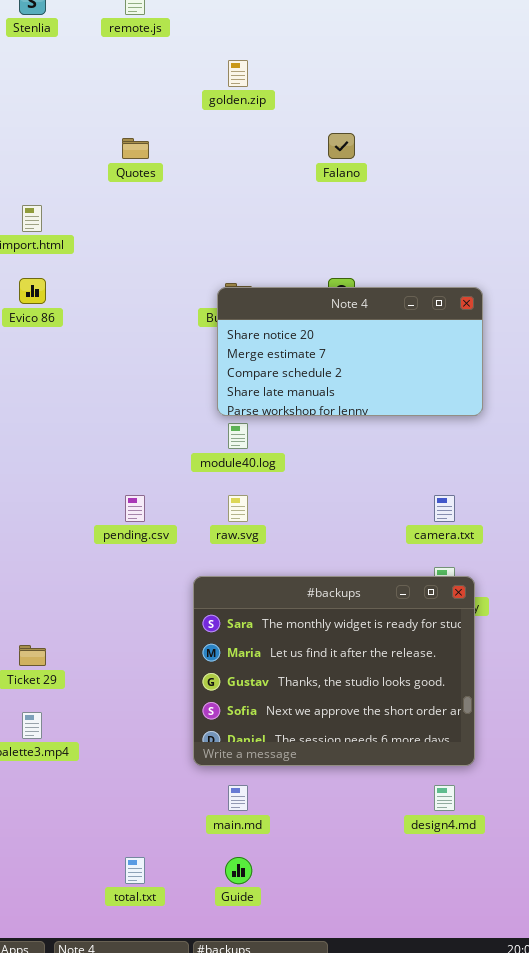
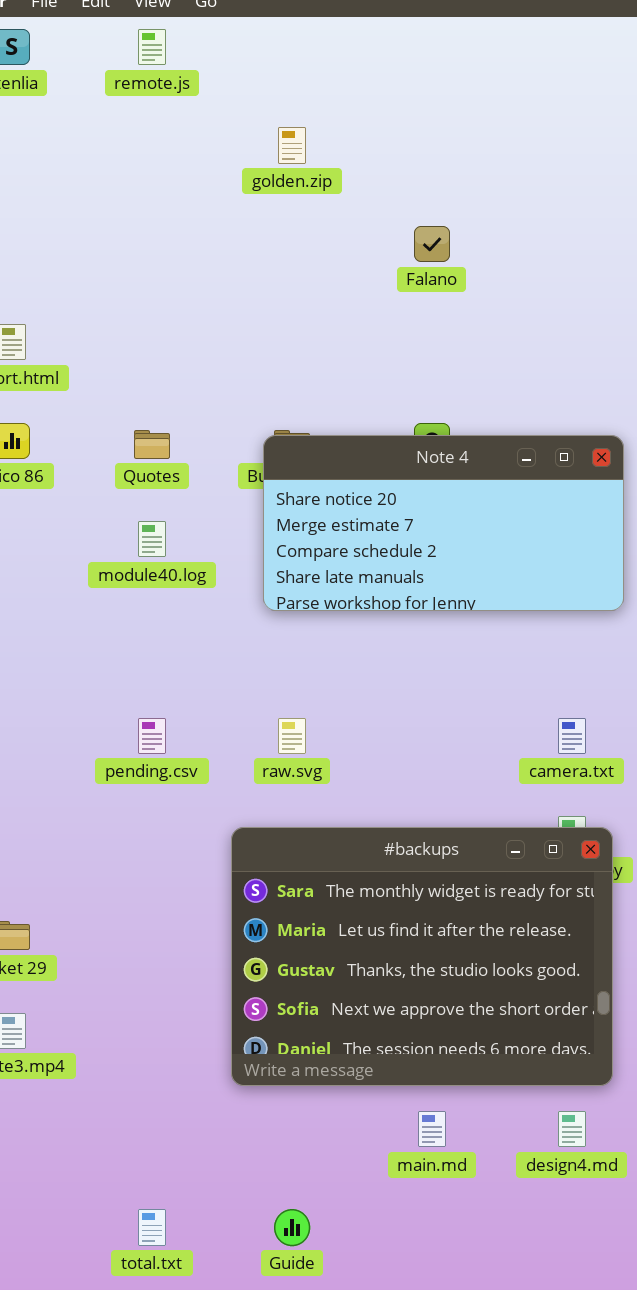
Quotes: [122,138,149,159] -> [134,430,170,459], moved
module40.log: [228,423,248,449] -> [138,521,166,557], moved
main.md: [228,785,248,811] -> [418,1111,446,1147], moved

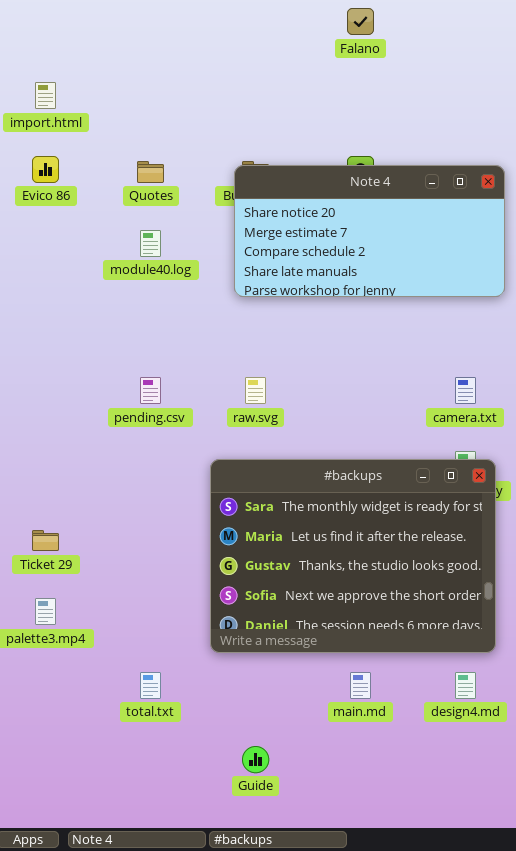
total.txt: [138,1209,166,1246] -> [140,672,161,699], moved

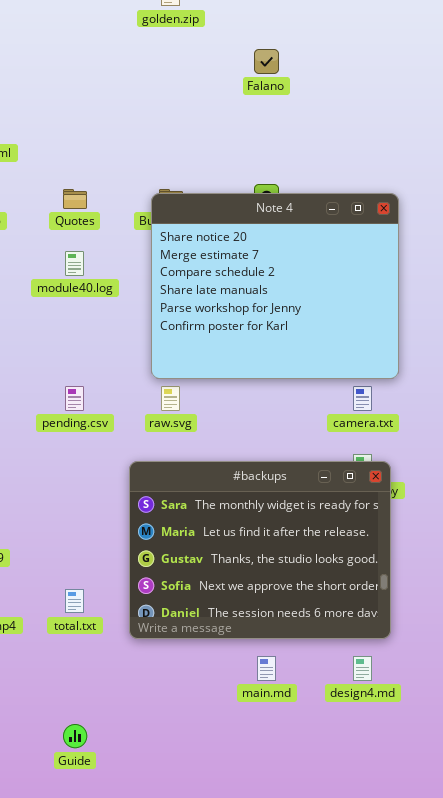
Note 4: [234,165,505,297] -> [151,193,399,379], resized
total.txt: [140,672,161,699] -> [65,589,84,613], moved
Guide: [242,746,269,773] -> [63,724,87,748], moved

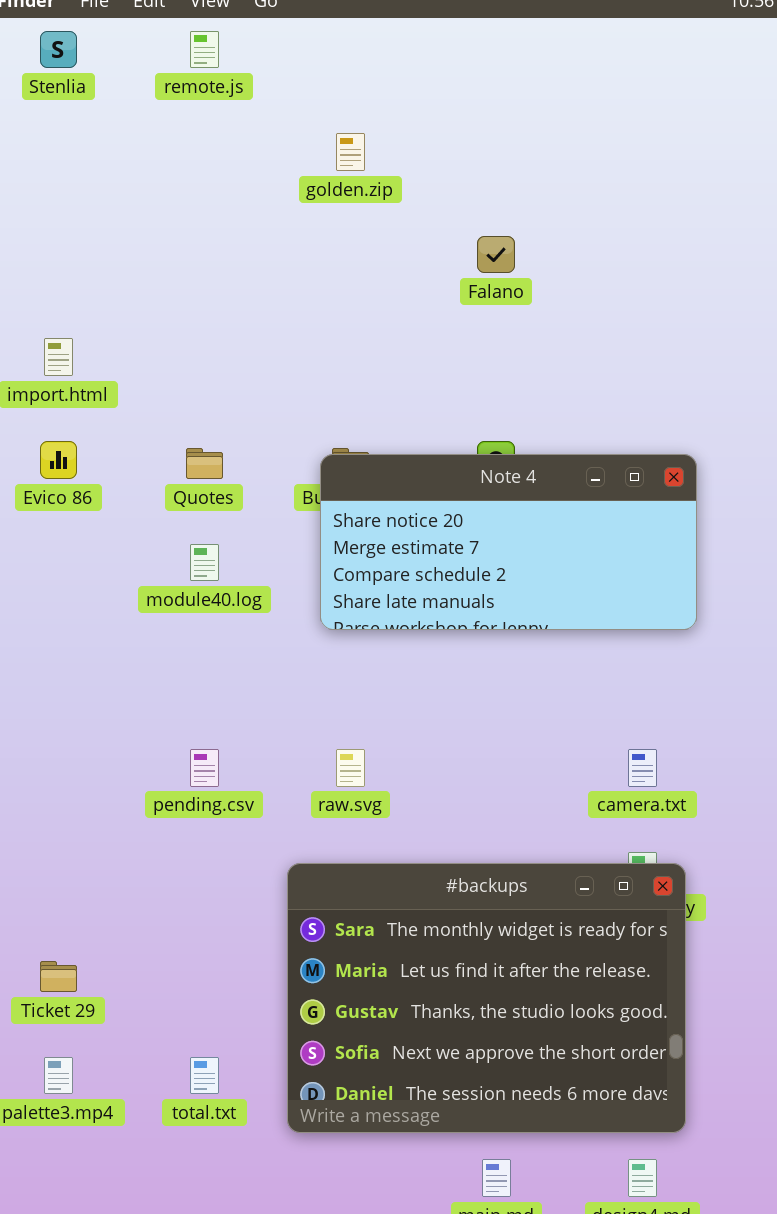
Note 4: [151,193,399,379] -> [320,454,697,630], resized

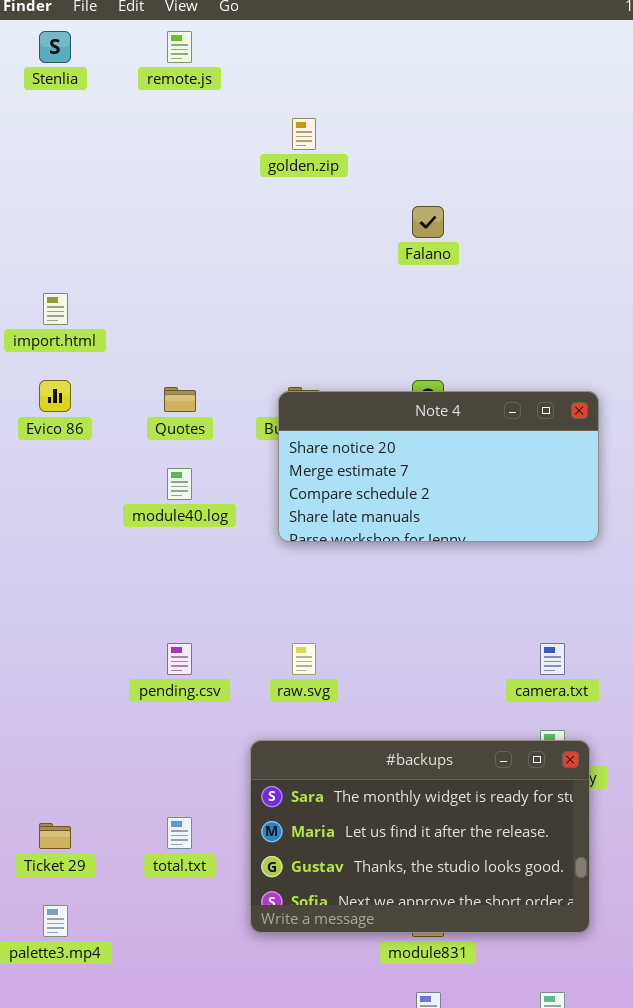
#backups: [287,863,686,1133] -> [250,740,590,933], resized
total.txt: [190,1057,219,1094] -> [167,817,192,849], moved

